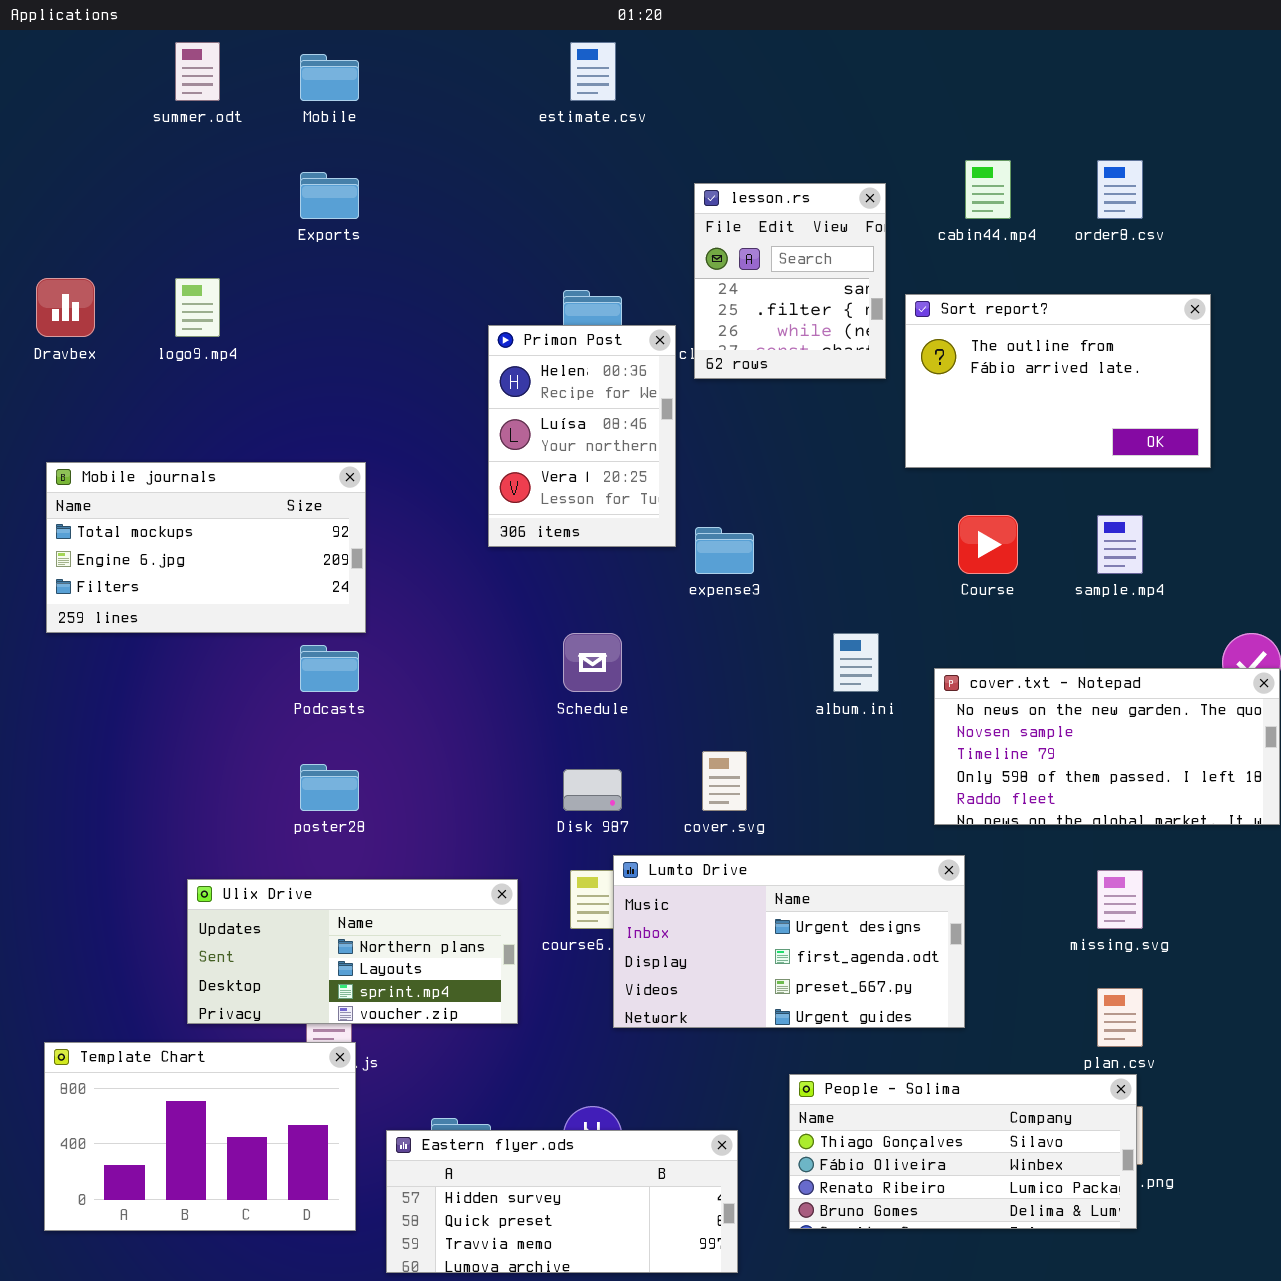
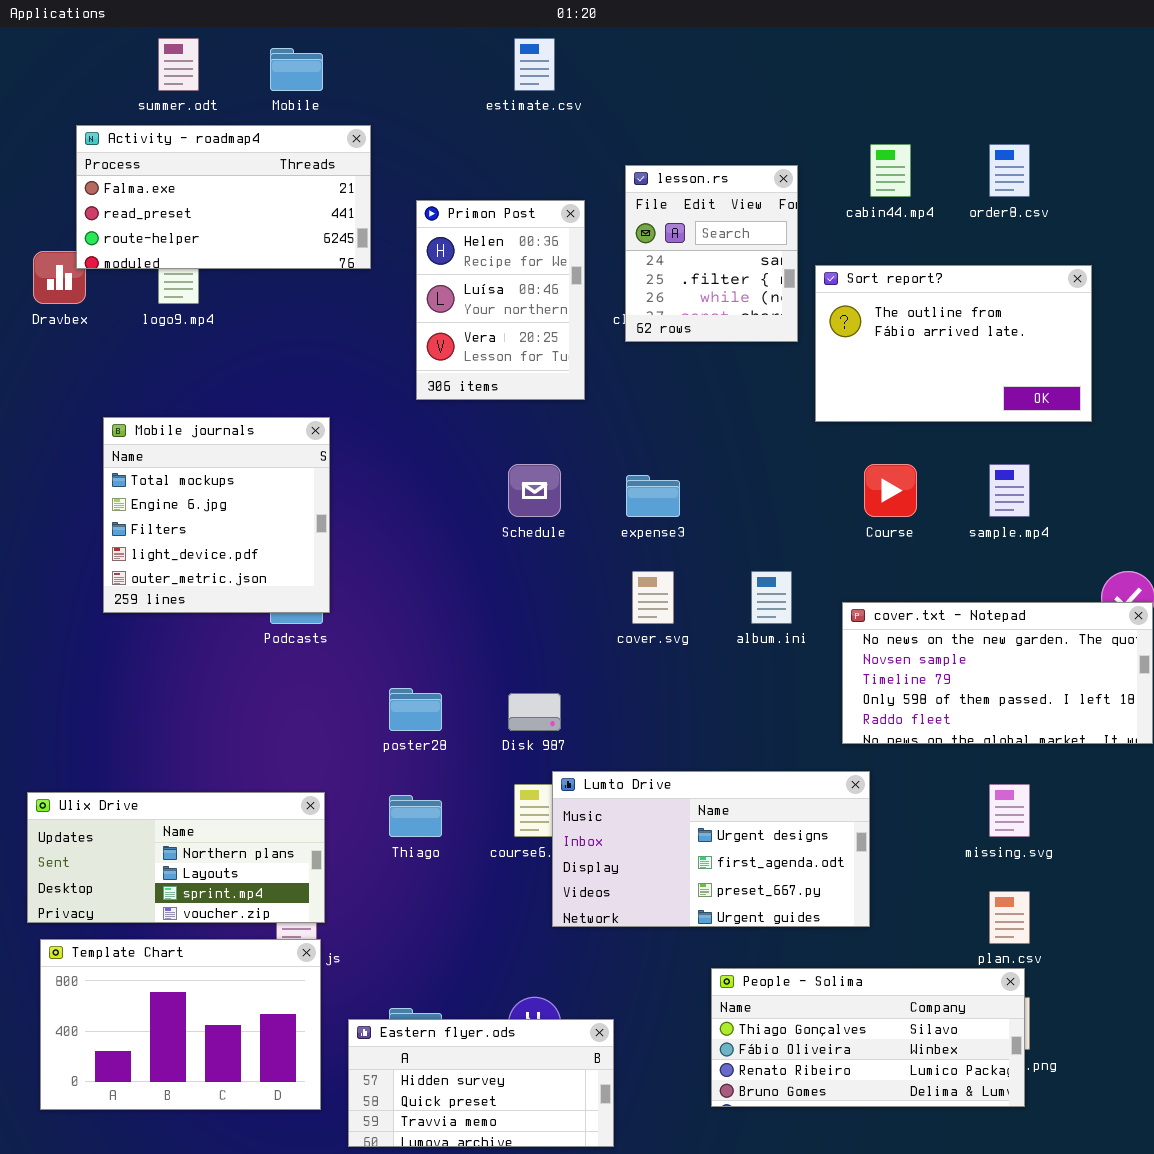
Activity - roadmap4: none -> [76,125,371,269], opened
Primon Post: [488,325,676,547] -> [416,200,585,400], moved
Mobile journals: [46,462,366,633] -> [103,417,330,613], resized
Schedule: [563,633,622,692] -> [508,464,561,517], moved
cover.svg: [702,751,747,811] -> [632,571,674,624], moved
poster28: [300,764,359,811] -> [389,688,442,731], moved
Ulix Drive: [187,879,518,1024] -> [27,792,325,923], moved
Eastern flyer.ods: [386,1130,738,1273] -> [348,1019,614,1147], resized

